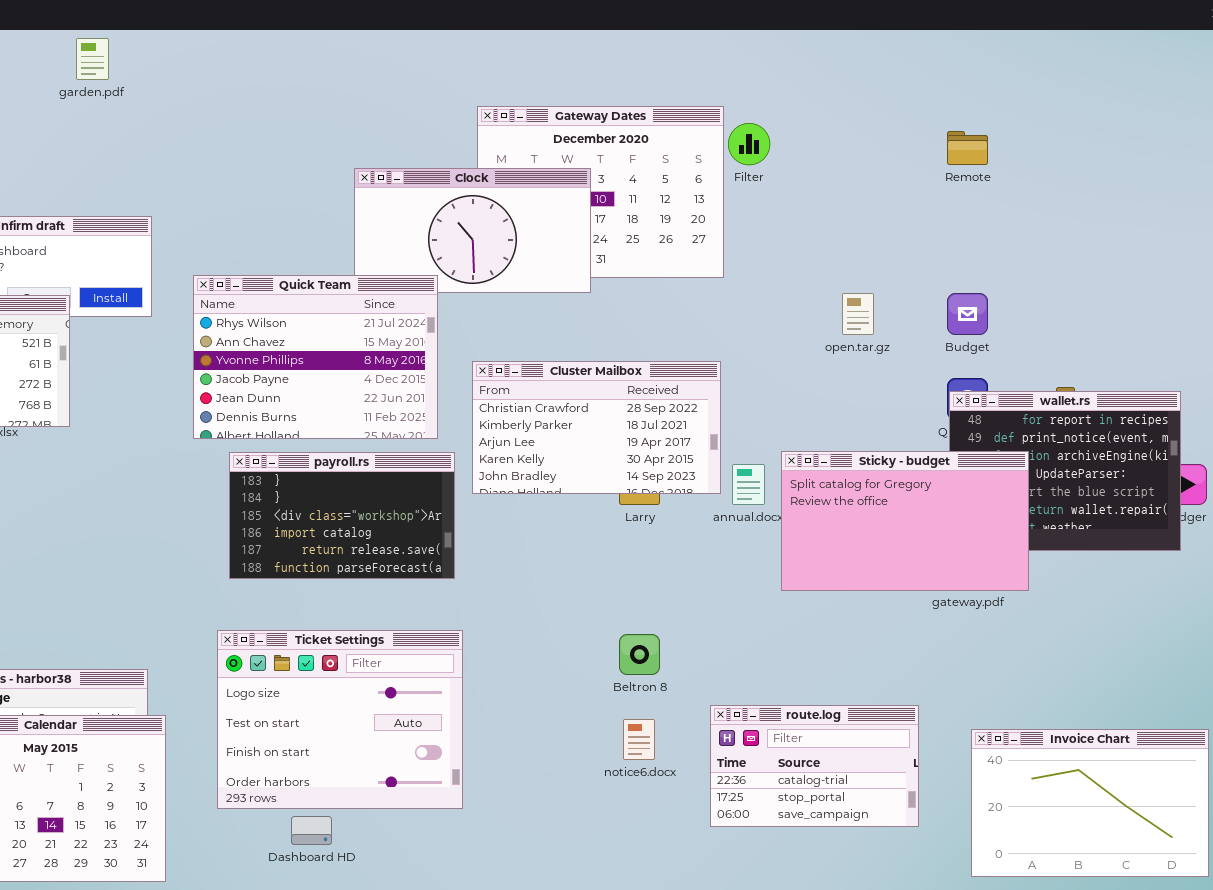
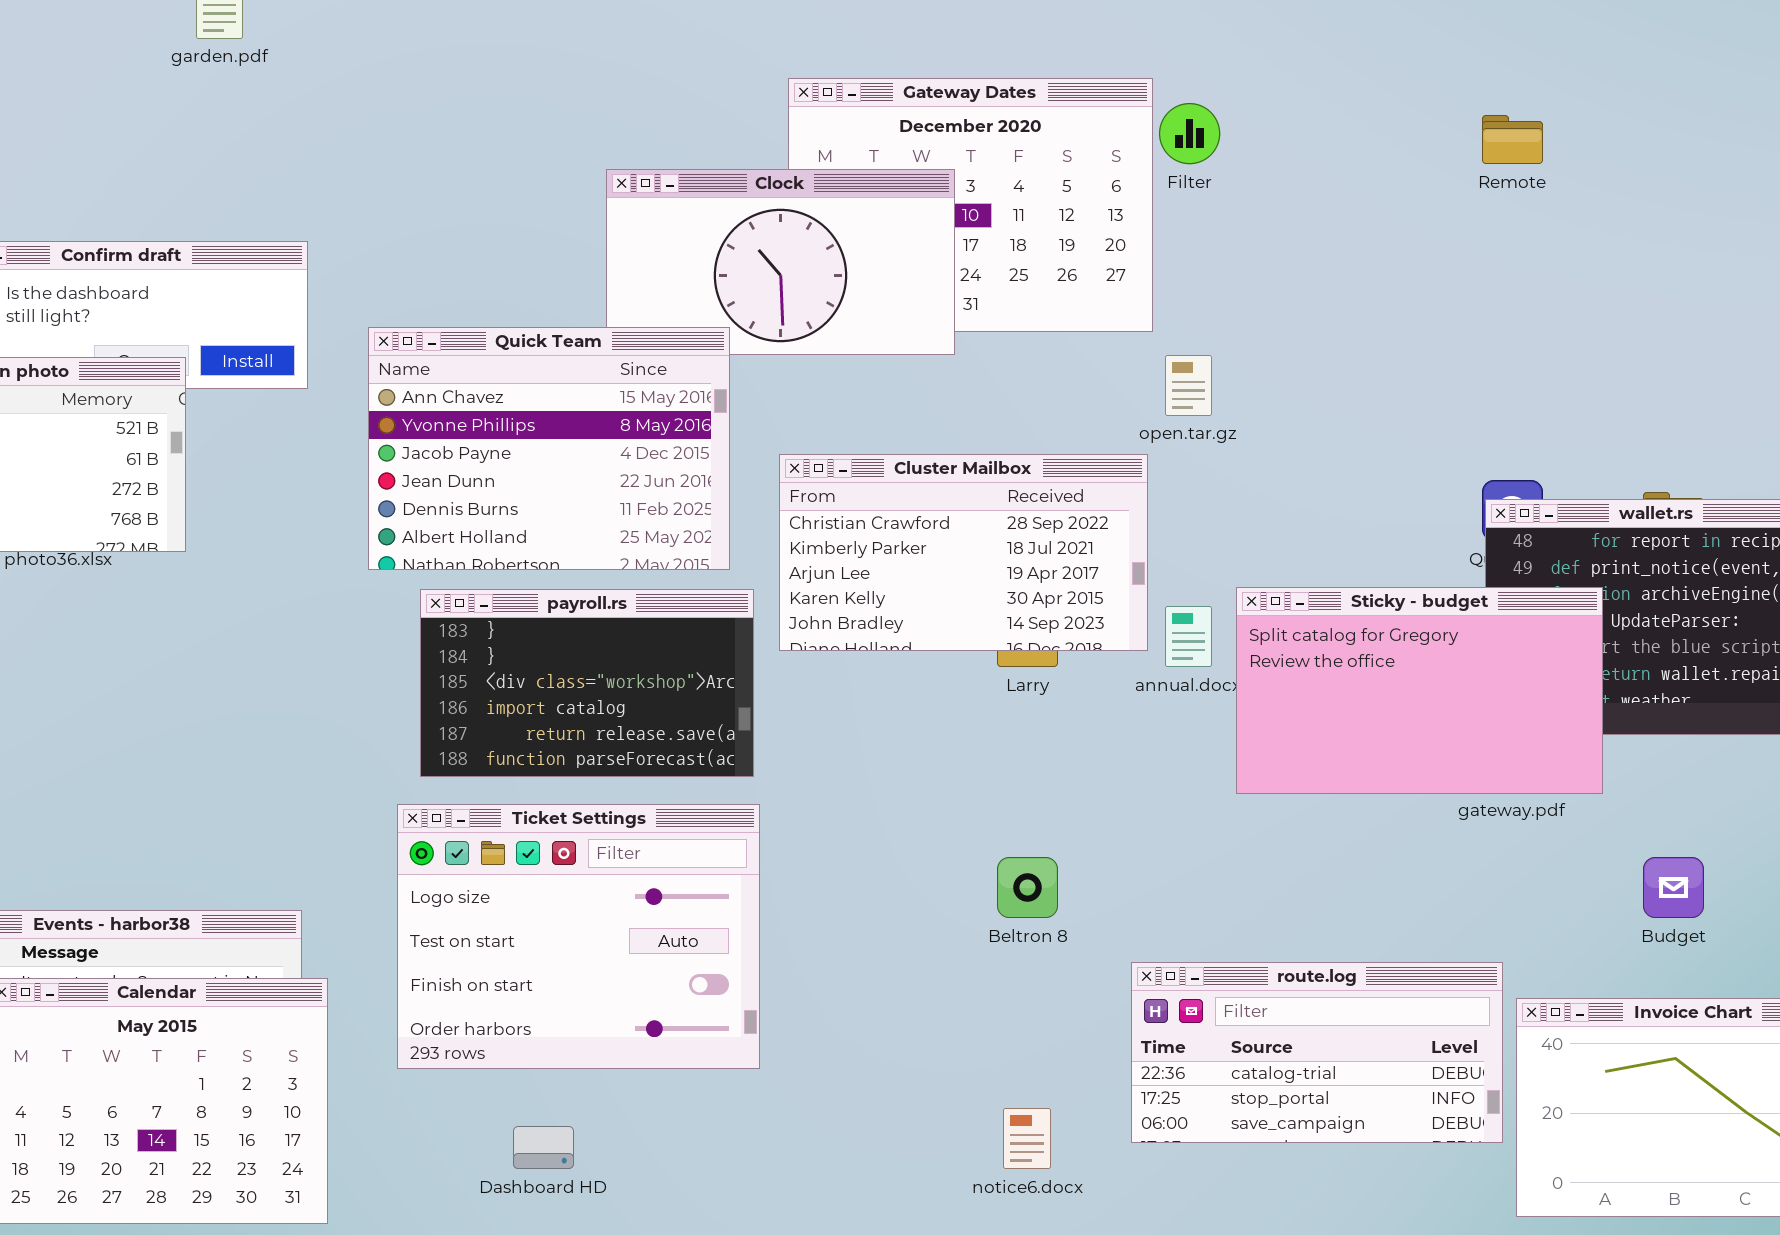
Quick Team: [193,275,438,439] -> [368,327,730,570], scrolled down 1 row
open.tar.gz: [842,293,874,335] -> [1165,355,1212,416], moved
Budget: [947,293,988,335] -> [1643,857,1704,918], moved
Ticket Settings: [217,630,463,809] -> [397,804,760,1069], moved
route.log: [710,705,919,827] -> [1131,962,1503,1143], resized
notice6.docx: [623,719,655,760] -> [1003,1108,1051,1169], moved

